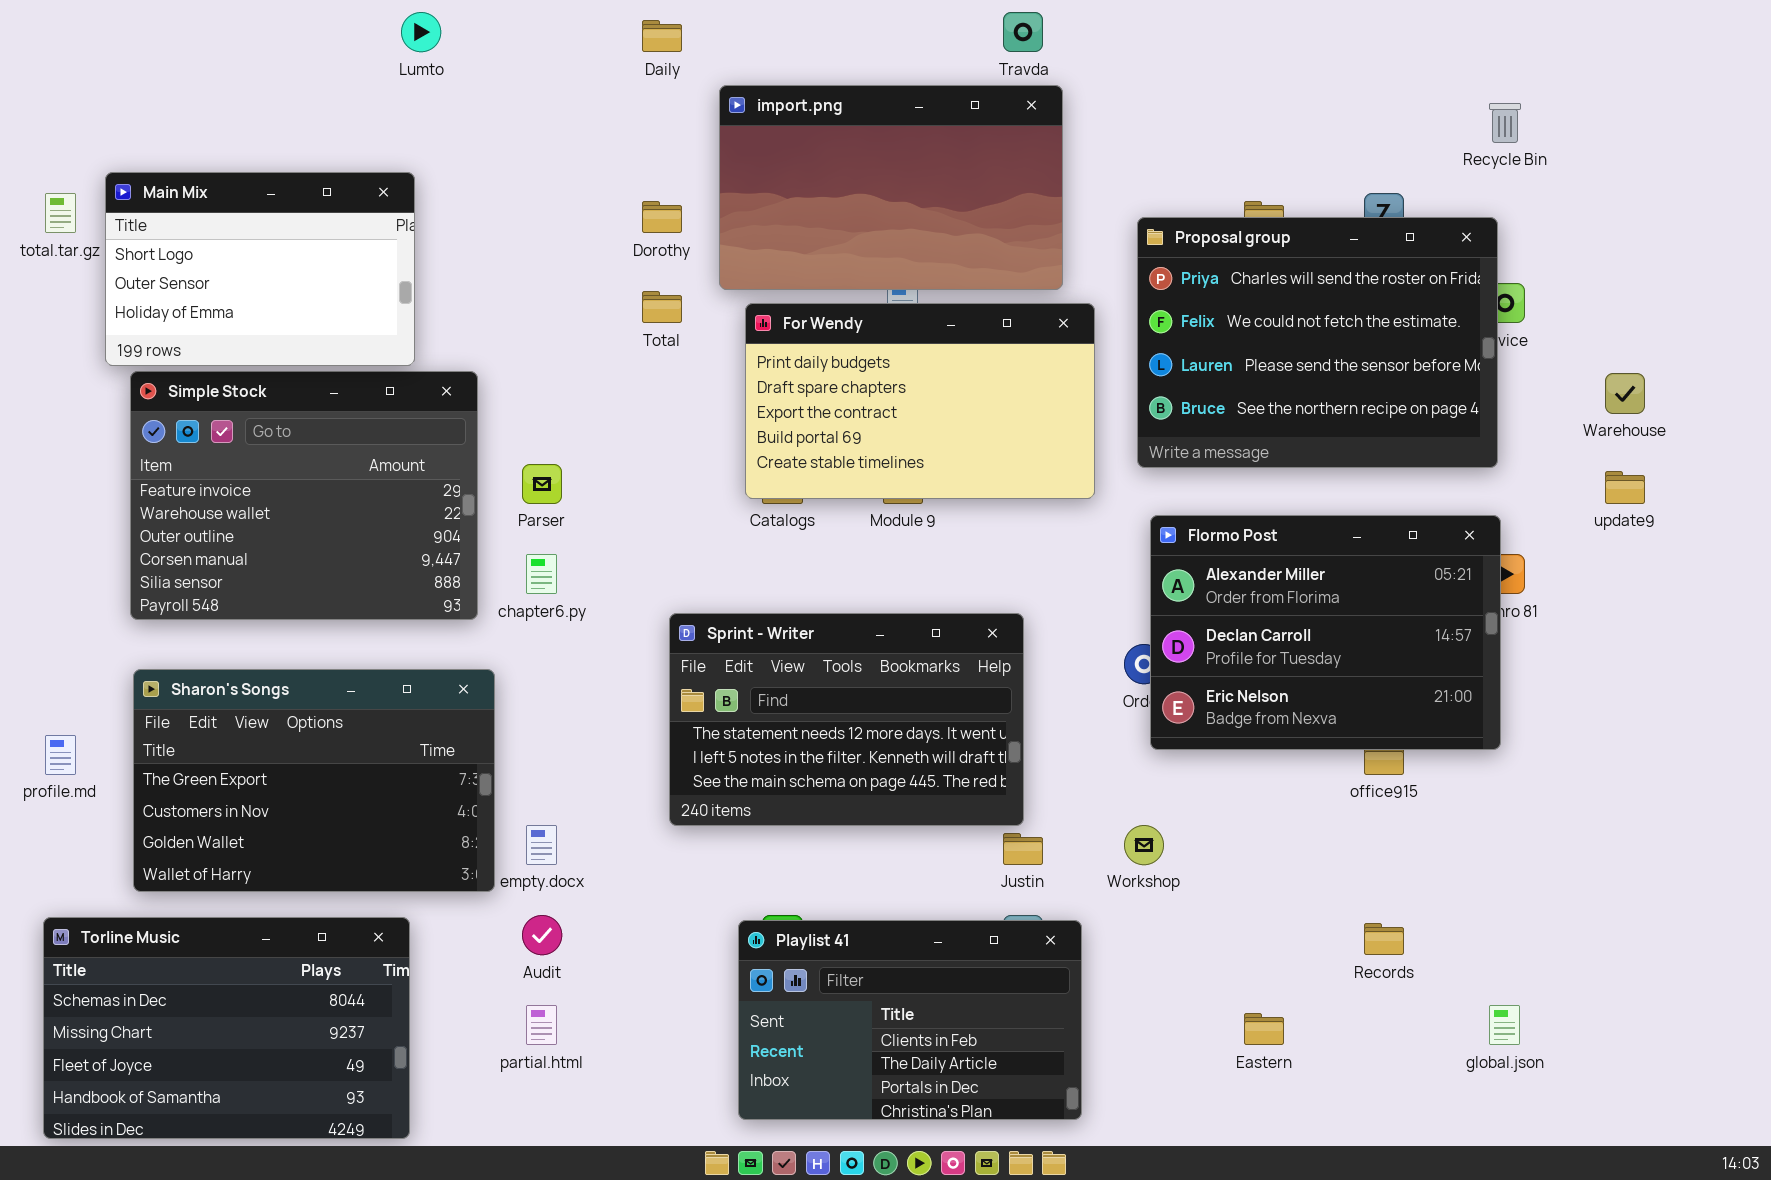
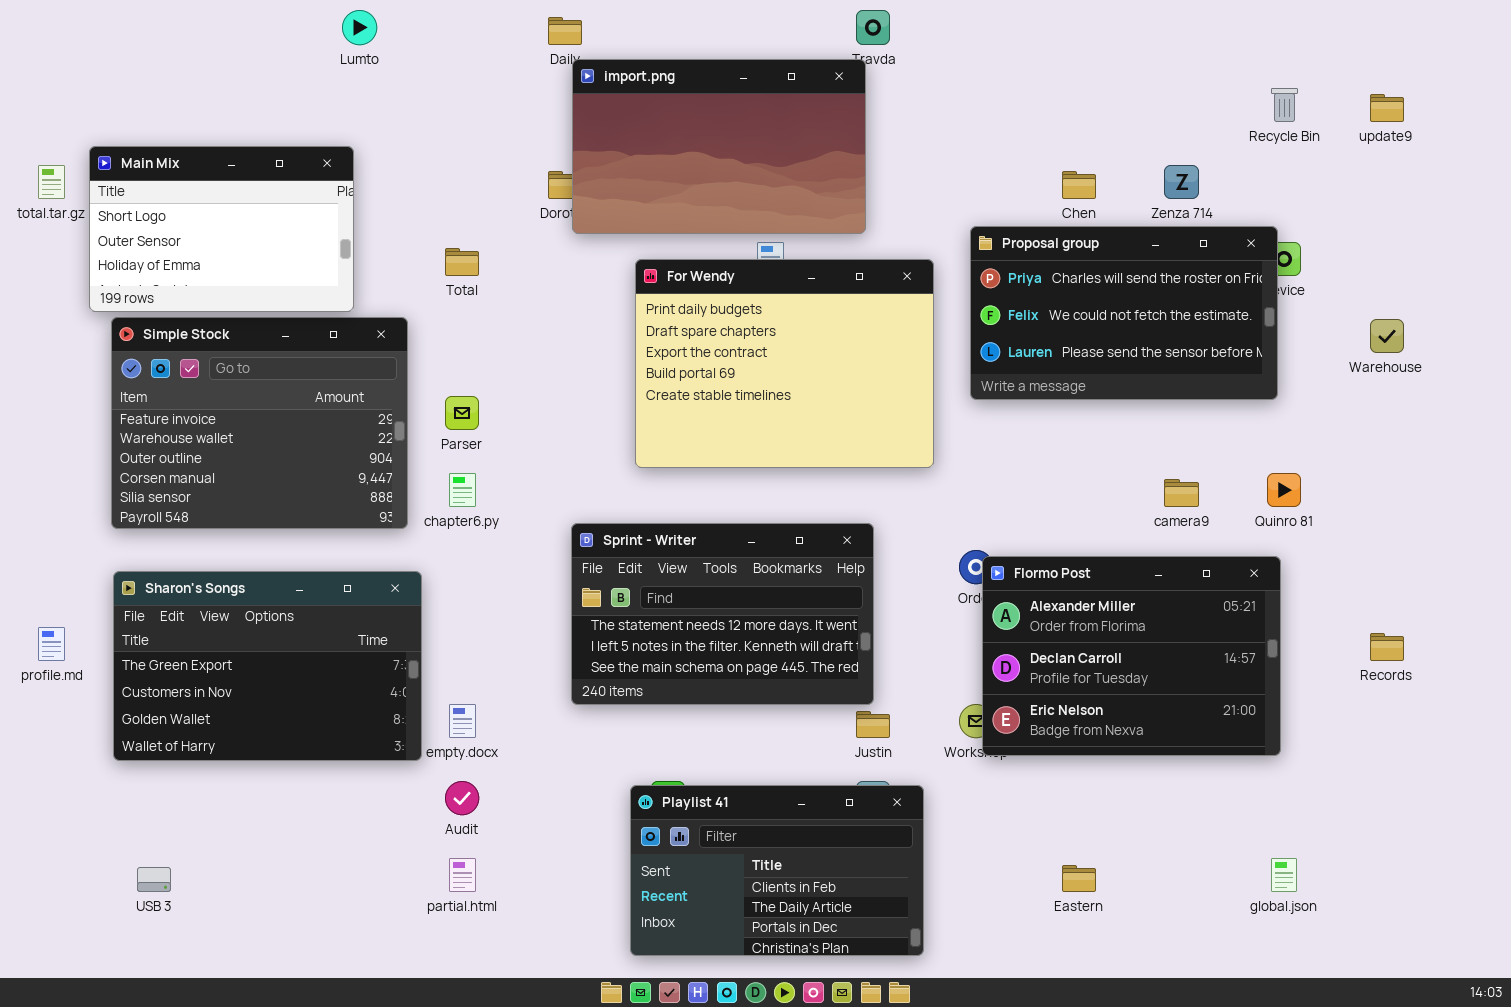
import.png: [719,85,1063,290] -> [572,59,866,234], moved
Proposal group: [1137,217,1498,468] -> [970,226,1278,400], resized
Total: [642,291,682,323] -> [445,248,479,276], moved
For Wendy: [745,303,1095,499] -> [635,259,934,468], resized
update9: [1605,471,1645,504] -> [1370,94,1404,122], moved
Flormo Post: [1150,515,1501,750] -> [982,556,1281,756], moved
Torline Music: [43,917,410,1139] -> none, closed
Records: [1364,923,1404,955] -> [1370,633,1404,661], moved

